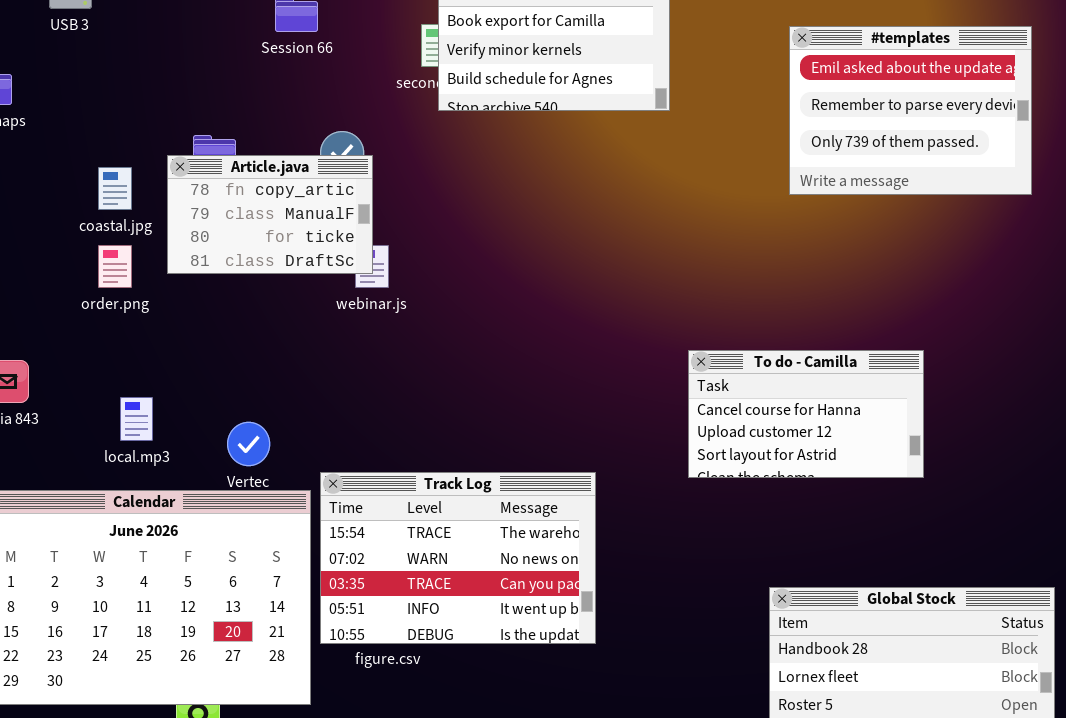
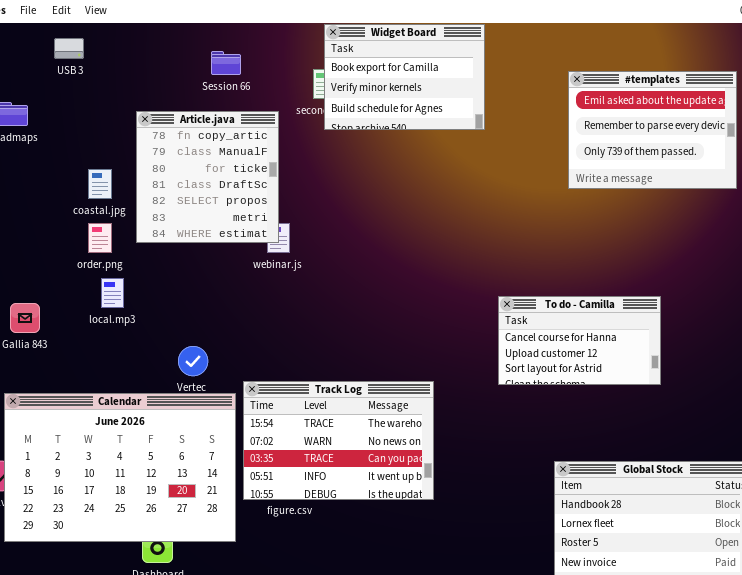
Article.java: [167,155,373,274] -> [136,111,279,243], resized
local.mp3: [120,397,153,441] -> [101,278,124,308], moved

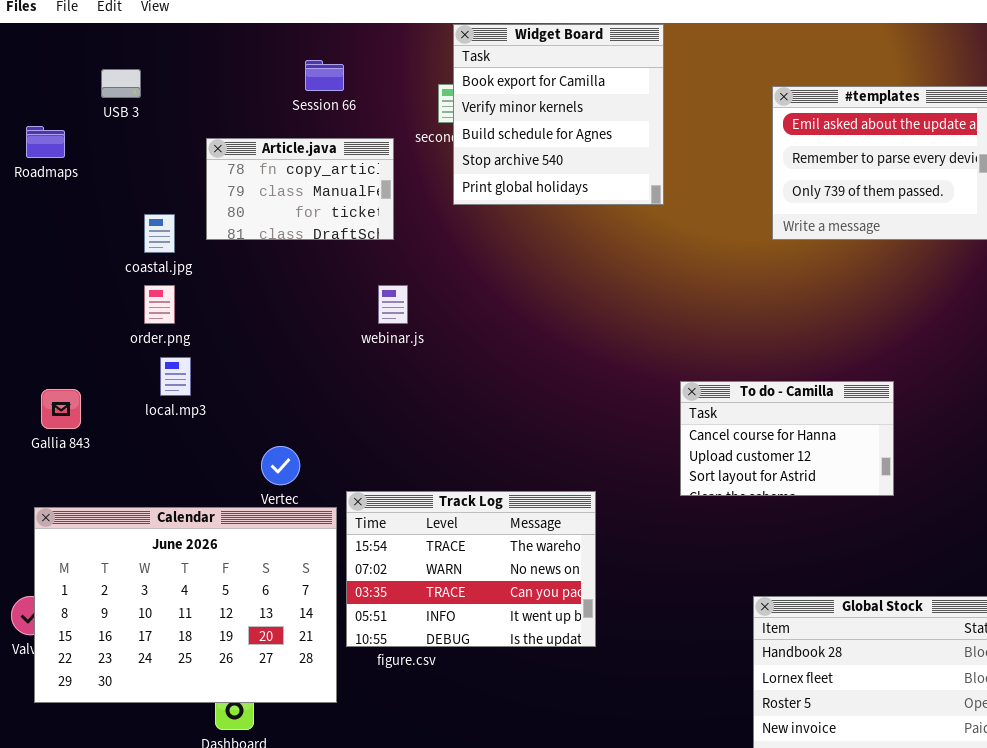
Widget Board: [324,24,485,130] -> [453,24,664,205], resized
USB 3: [54,38,84,59] -> [101,69,141,98], moved
Article.java: [136,111,279,243] -> [206,138,394,240], resized

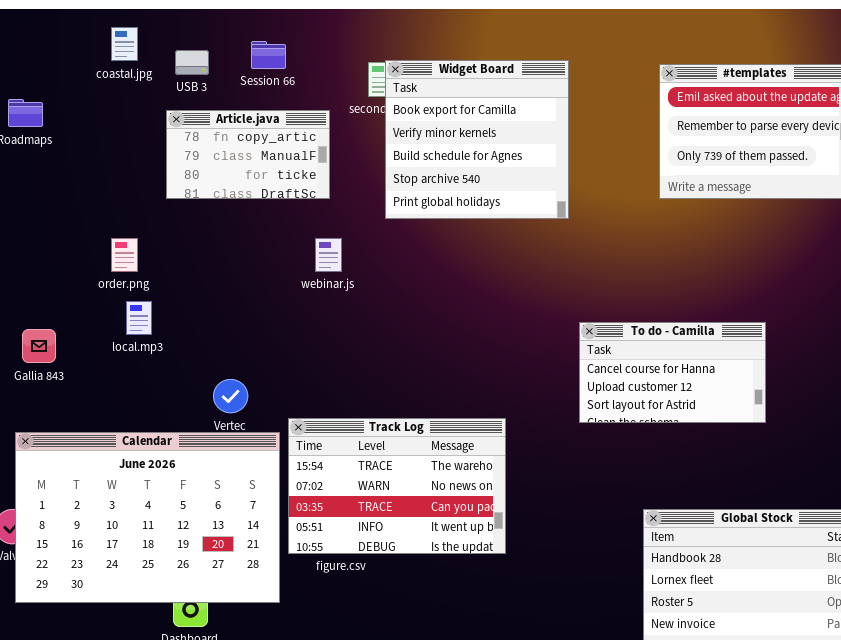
Widget Board: [453,24,664,205] -> [385,60,569,219], moved
USB 3: [101,69,141,98] -> [175,50,209,75], moved
coastal.jpg: [144,214,175,253] -> [111,27,138,61], moved

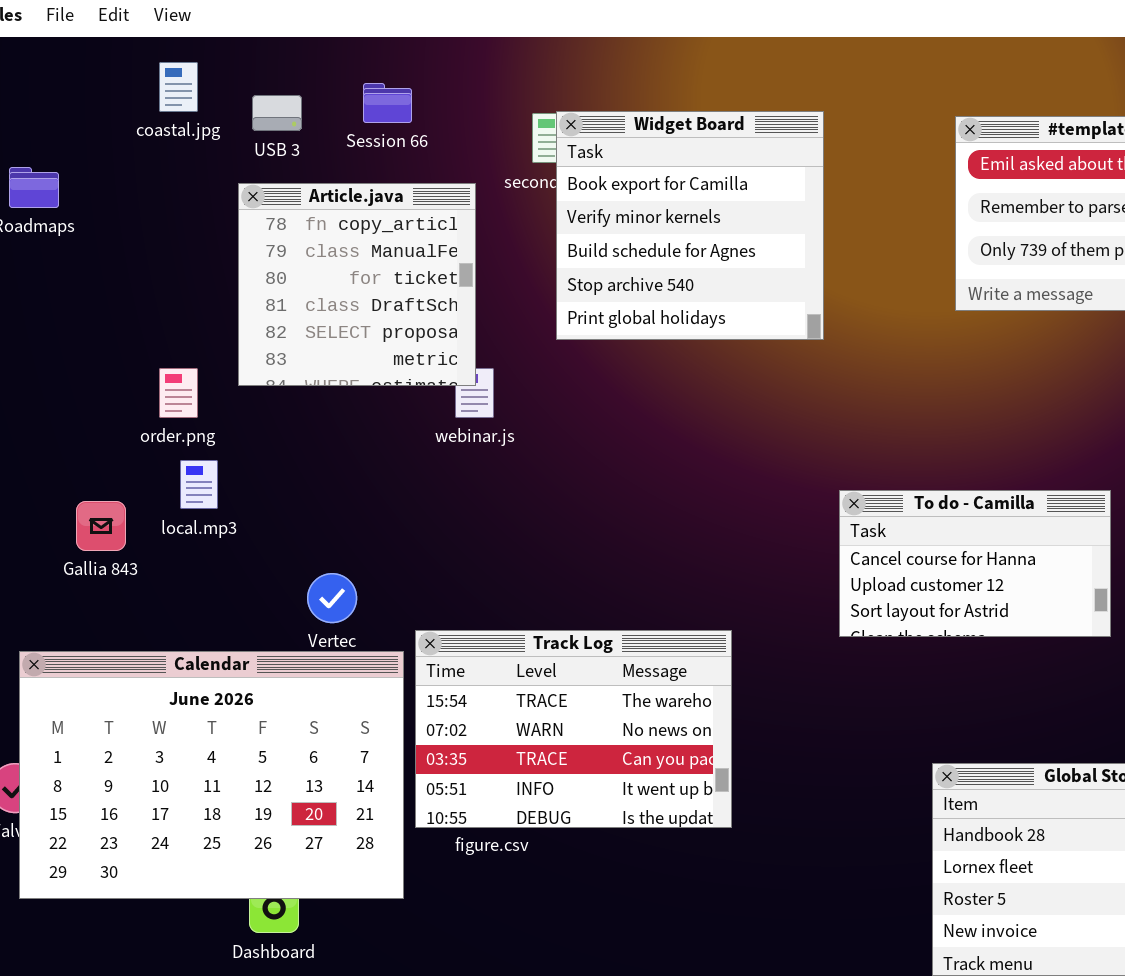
Article.java: [166,110,330,199] -> [238,183,476,386], resized
Gallia 843: [22,329,56,363] -> [76,501,126,551], moved

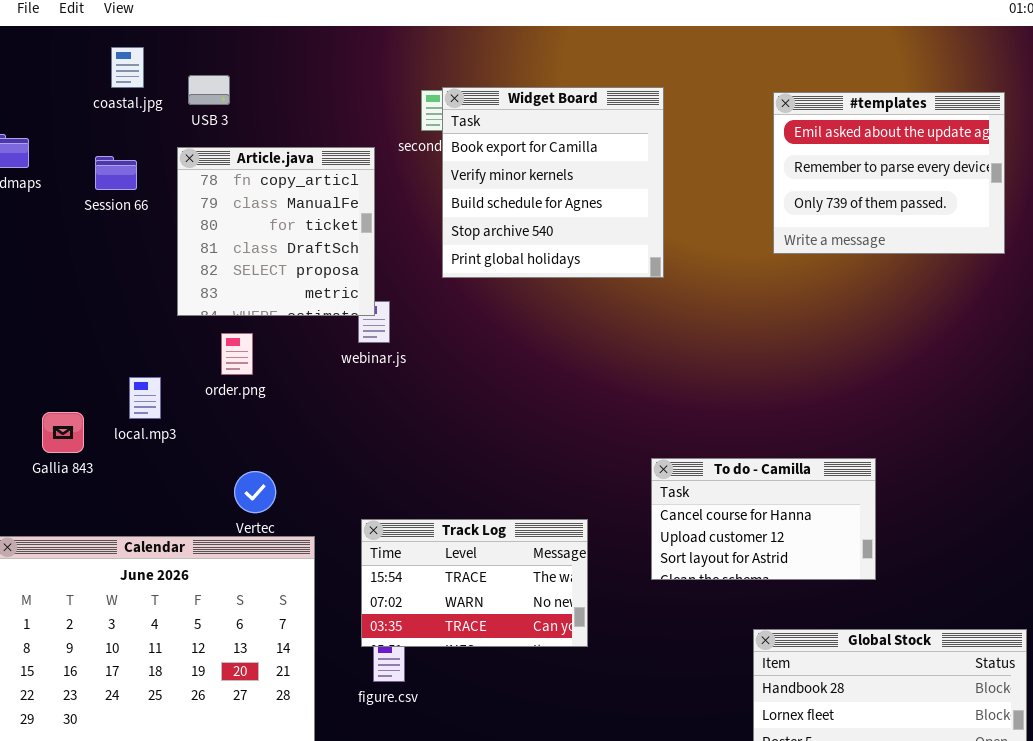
Session 66: [363,83,412,123] -> [95,156,137,190], moved
order.png: [159,368,198,418] -> [221,333,253,375], moved
To do - Camilla: [839,490,1111,637] -> [651,458,876,580], moved
Track Log: [415,630,732,828] -> [361,519,588,647], resized

